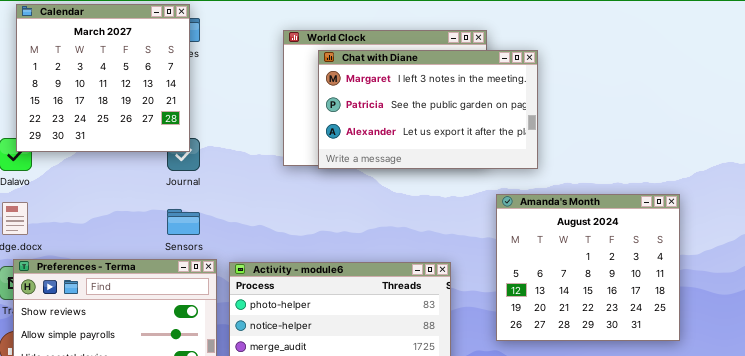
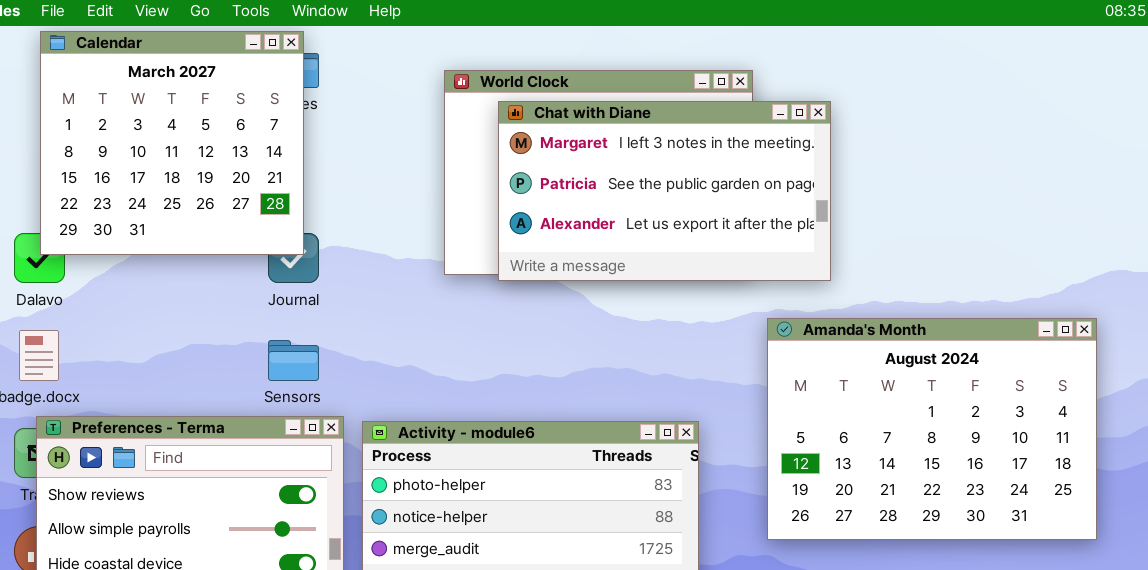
Amanda's Month: [496,194,680,341] -> [767,318,1097,540], resized

